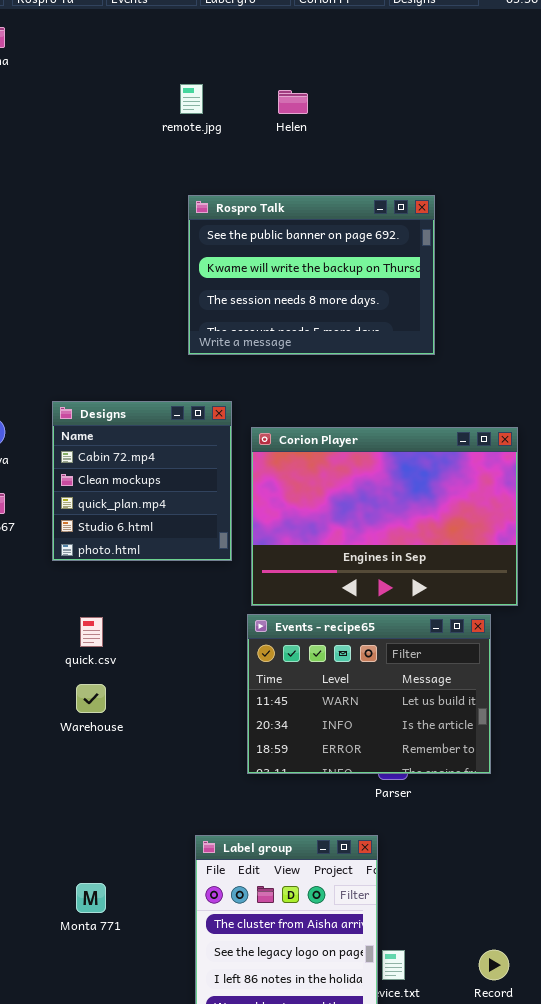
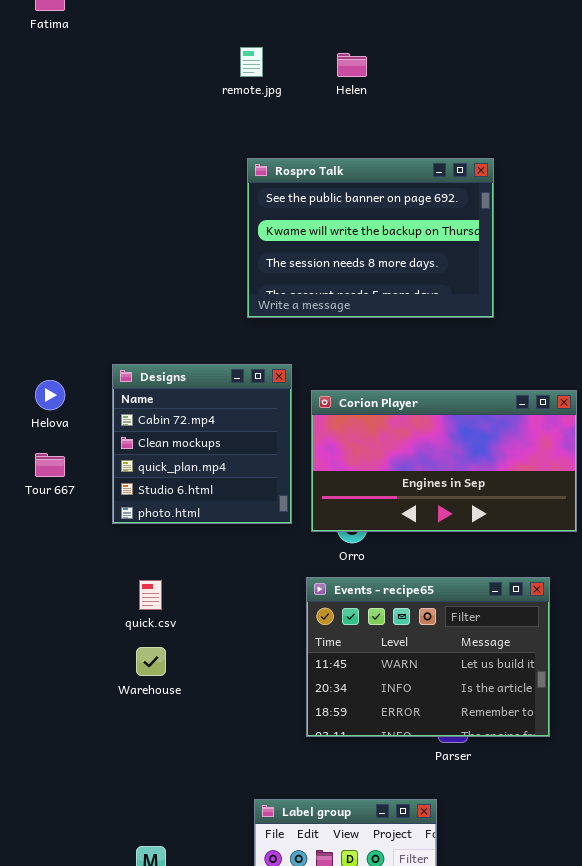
Corion Player: [251,427,518,606] -> [311,390,577,532], resized

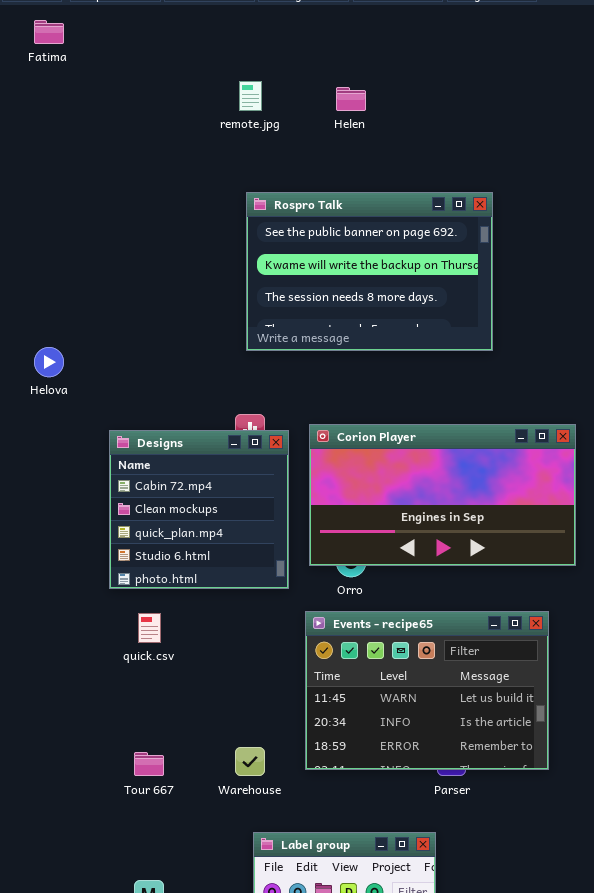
Designs: [112,364,292,524] -> [109,430,289,589], moved
Helova: [35,380,65,410] -> [34,347,64,377], moved
Tour 667: [35,453,65,477] -> [134,752,164,776], moved
Warehouse: [136,647,166,676] -> [235,747,265,776], moved

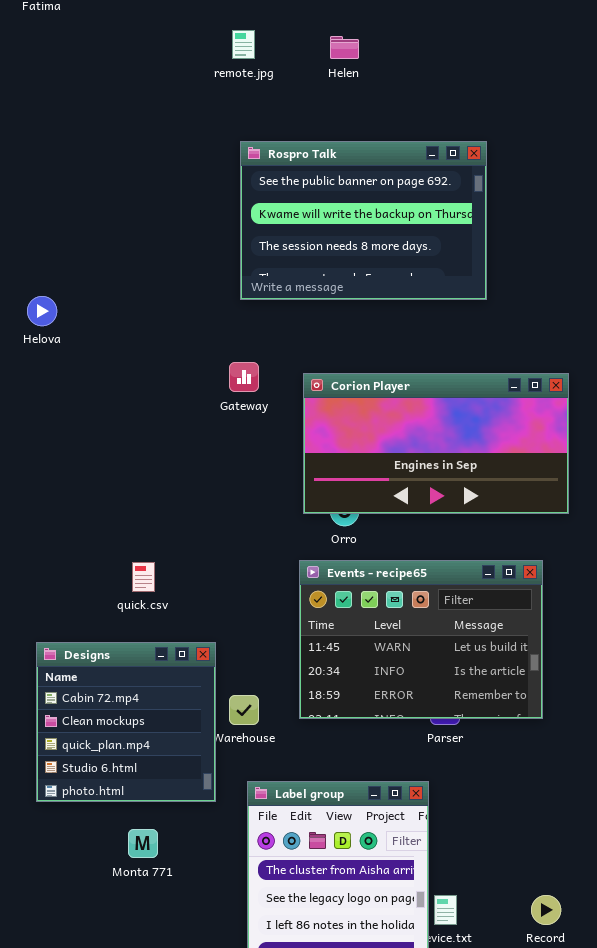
Designs: [109,430,289,589] -> [36,642,216,802], moved

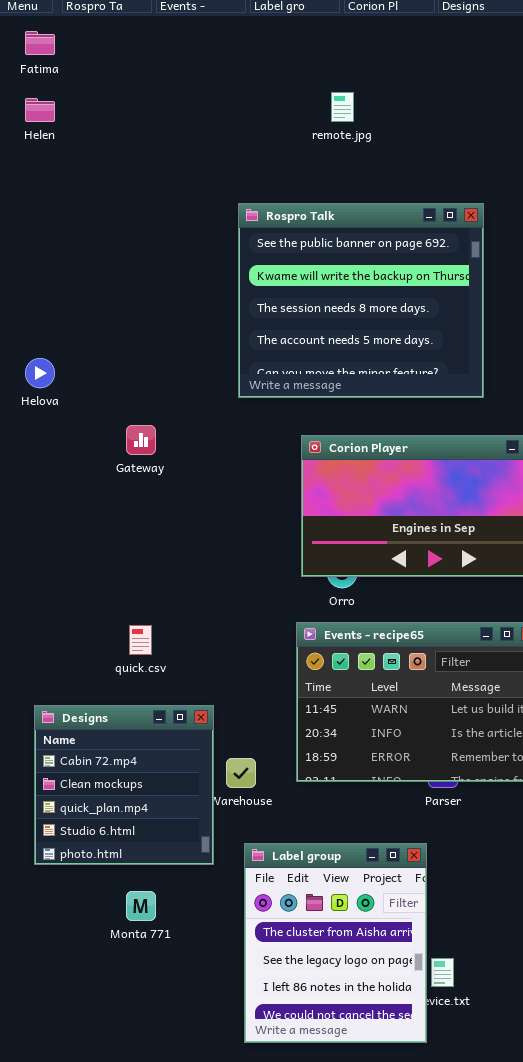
remote.jpg: [232,30,255,59] -> [331,92,354,122], moved
Helen: [330,36,359,59] -> [25,98,55,122], moved
Rospro Talk: [240,141,487,300] -> [238,203,484,398], resized
Gateway: [229,362,259,392] -> [126,425,156,455], moved

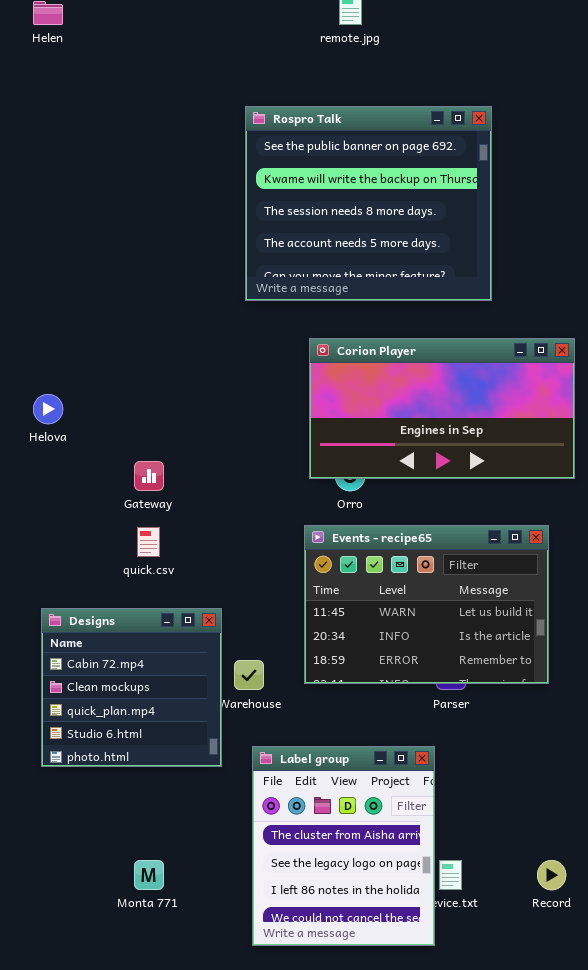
Helova: [25,358,55,388] -> [33,394,63,424], moved
Gateway: [126,425,156,455] -> [134,461,164,491], moved
Monta 771: [126,891,156,921] -> [134,860,164,890], moved

